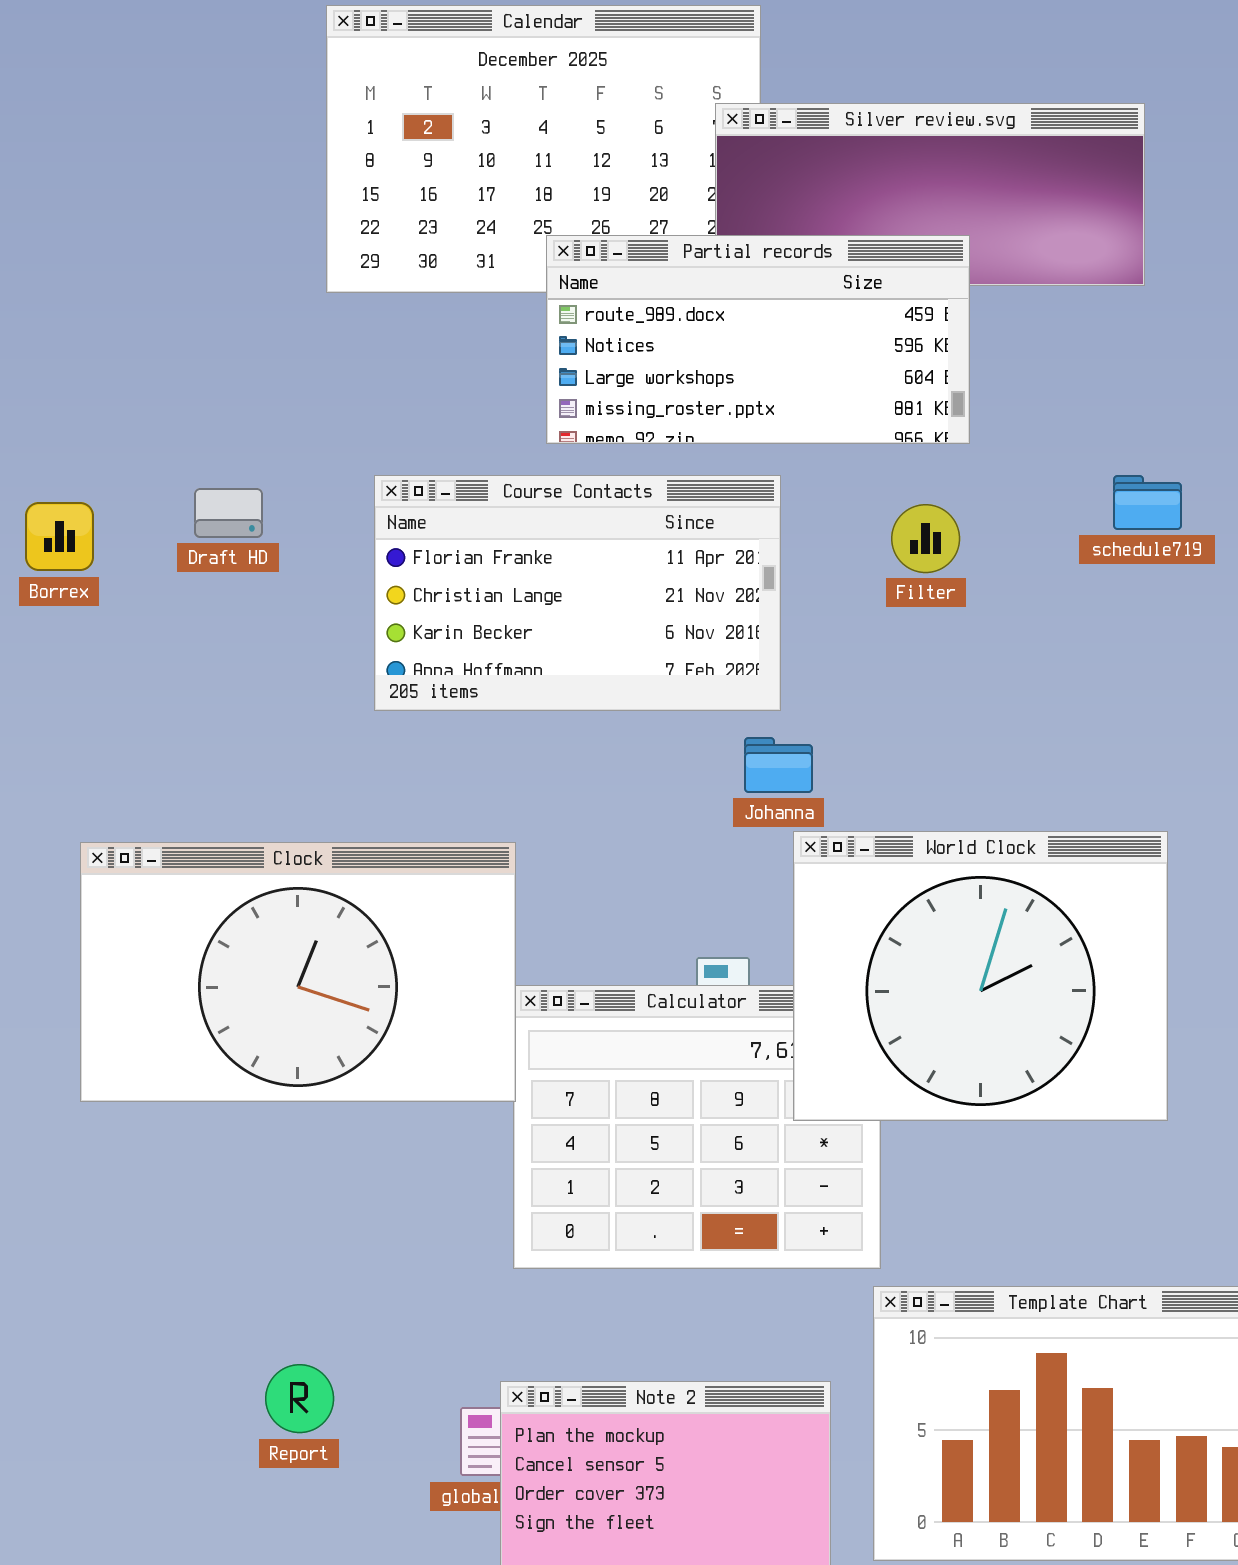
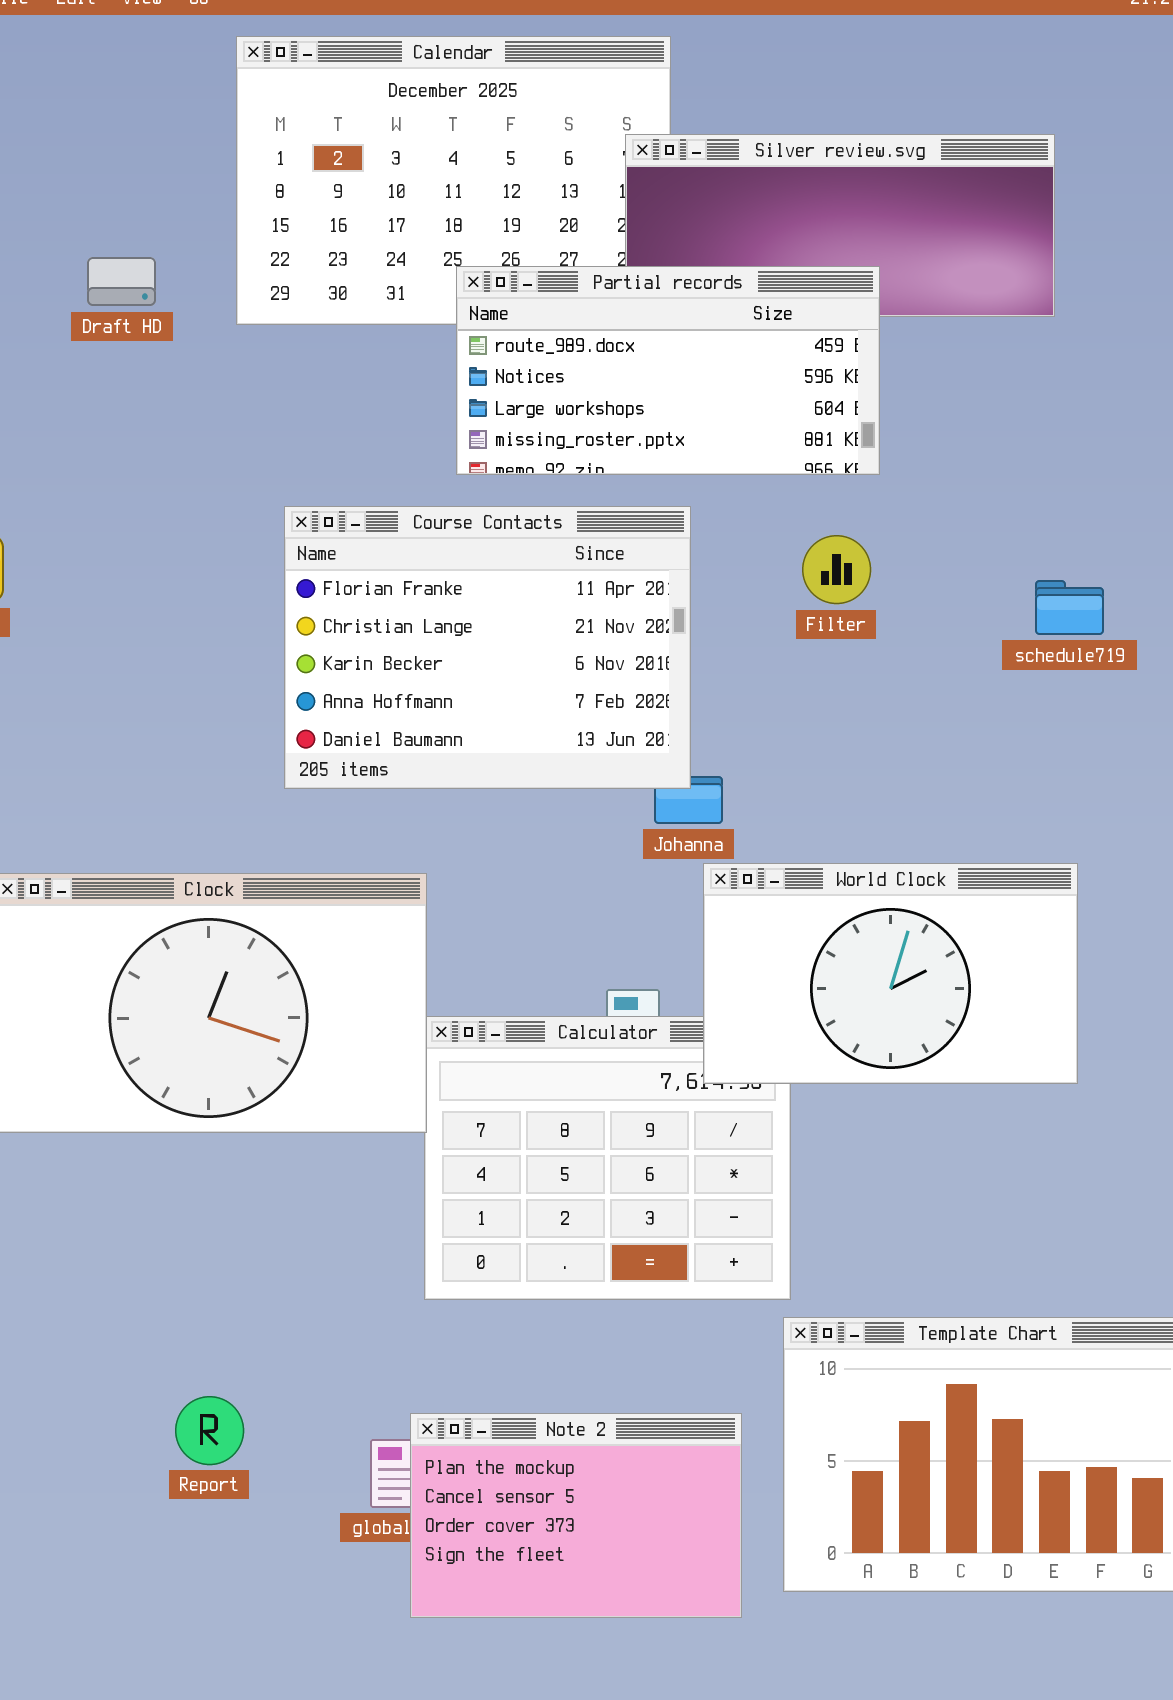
Course Contacts: [374,475,781,711] -> [284,506,691,789], resized
schedule719: [1113,475,1182,530] -> [1035,580,1104,635], moved
Draft HD: [194,488,263,538] -> [87,257,156,306], moved
World Clock: [793,831,1168,1121] -> [703,863,1078,1084], resized

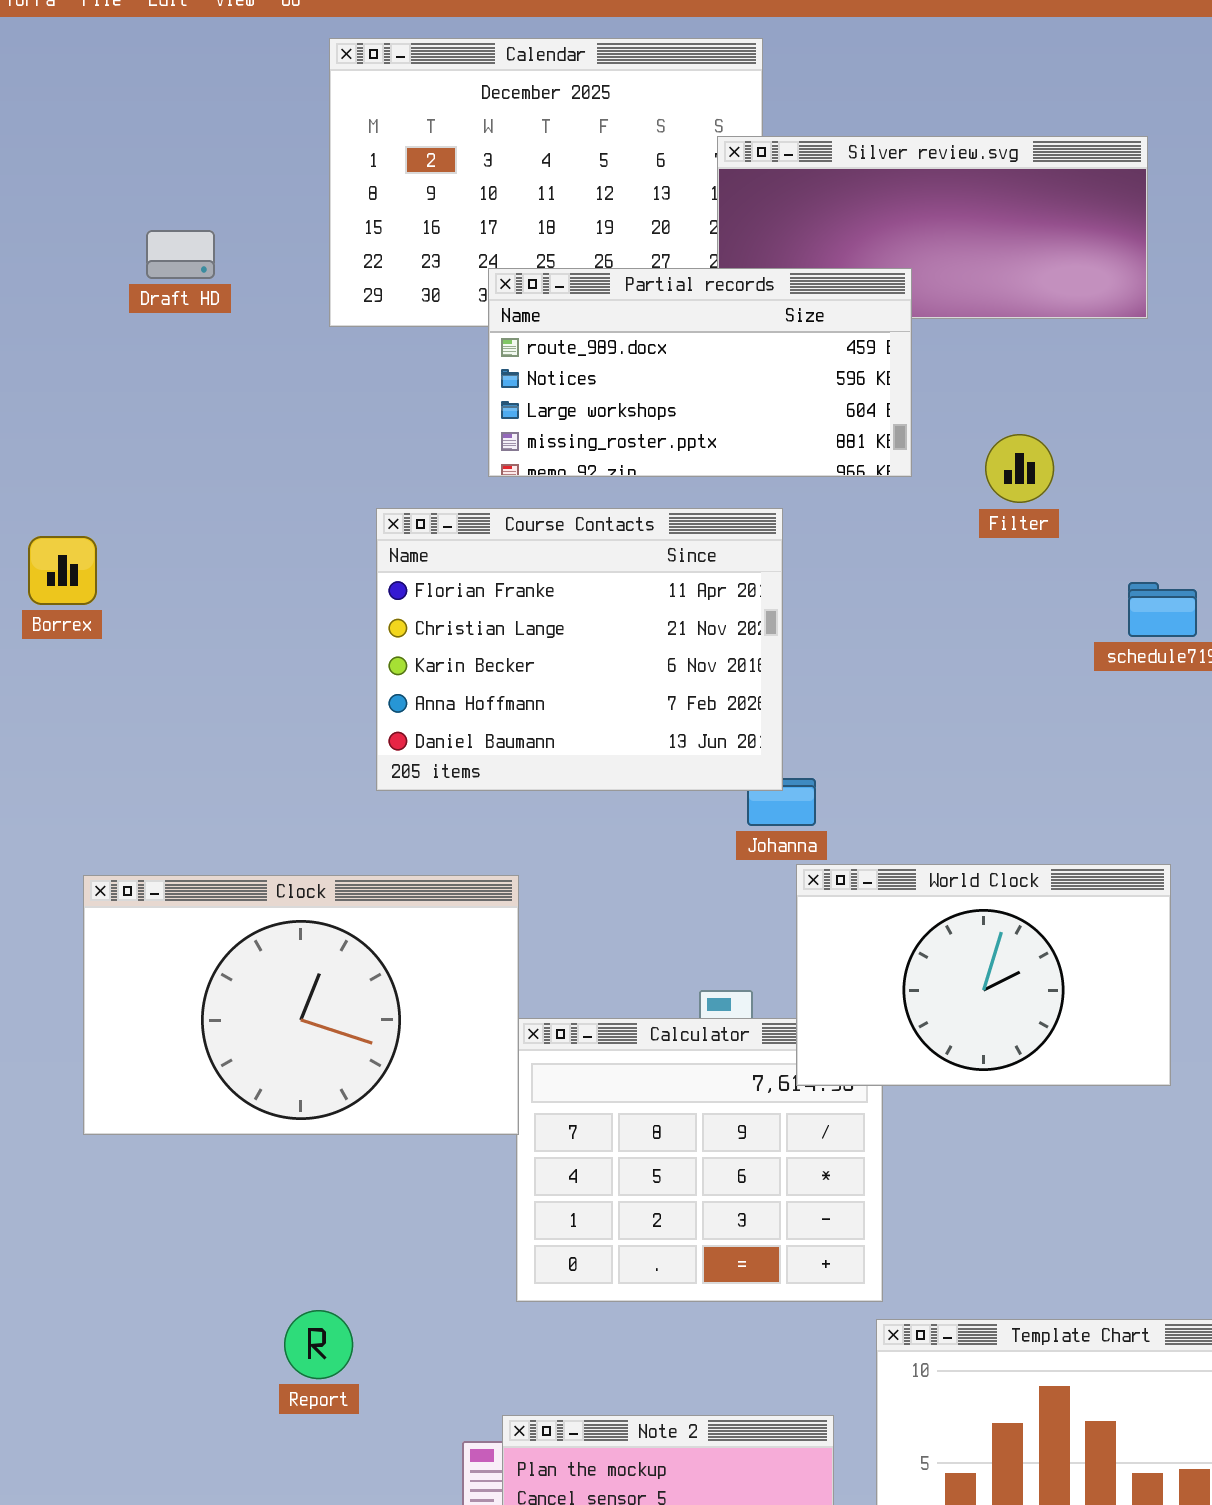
Draft HD: [87,257,156,306] -> [146,230,215,279], moved
Partial records: [456,266,880,475] -> [488,268,912,477], moved
Filter: [802,535,871,604] -> [985,434,1054,503], moved
Report: [175,1396,244,1465] -> [284,1310,353,1379], moved

